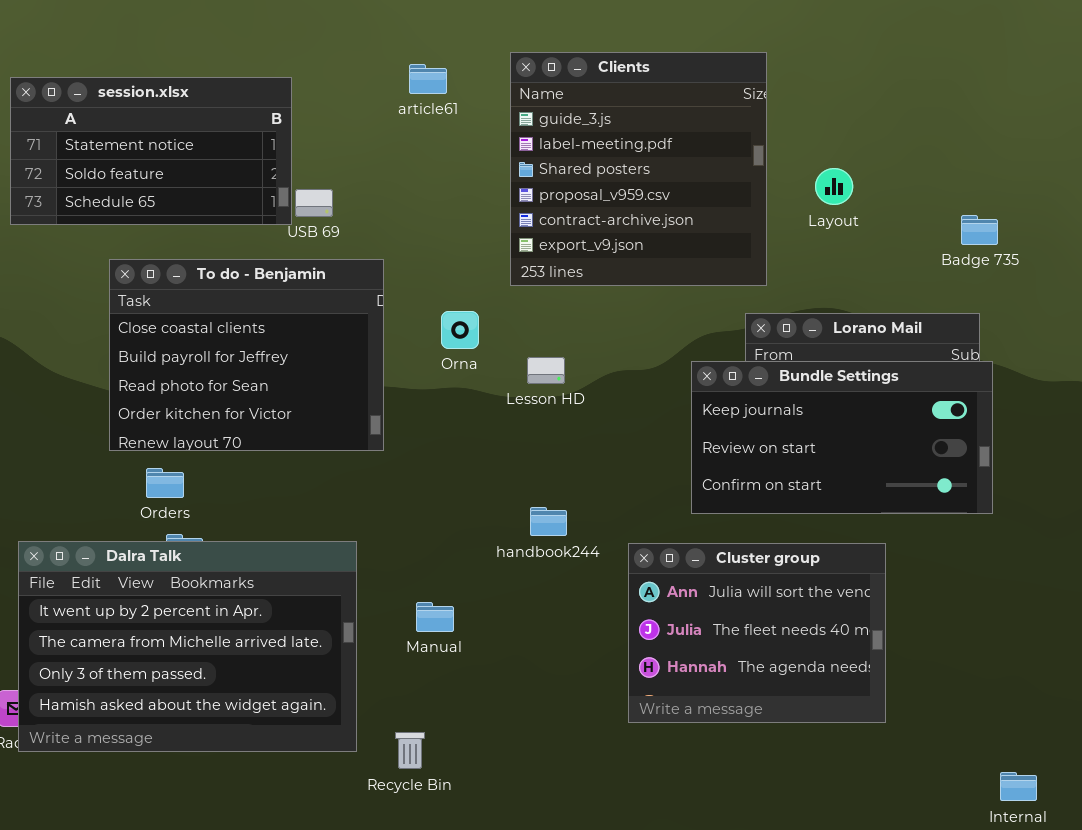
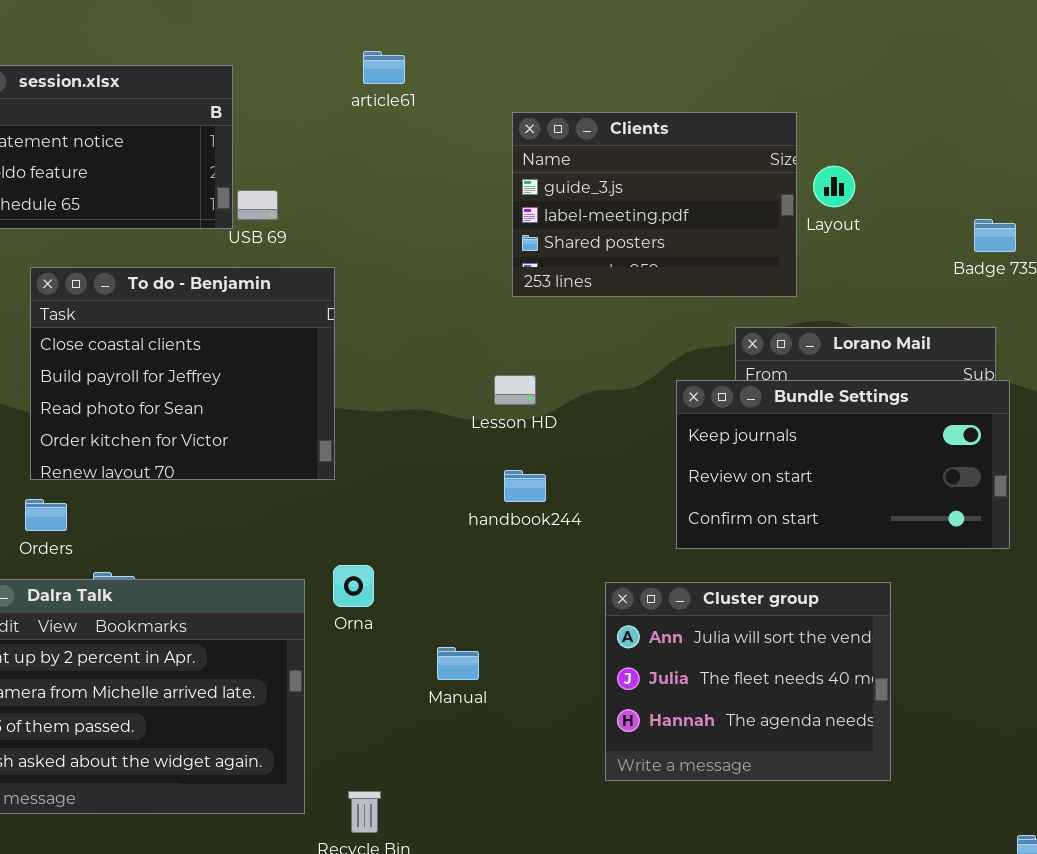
Clients: [510,52,767,286] -> [512,112,797,297], moved, resized
Orna: [441,311,479,349] -> [333,565,374,607], moved
Orders: [146,468,184,498] -> [25,499,67,531], moved
handbook244: [530,507,567,536] -> [504,470,546,502], moved
Manual: [416,602,454,632] -> [437,647,479,680], moved

